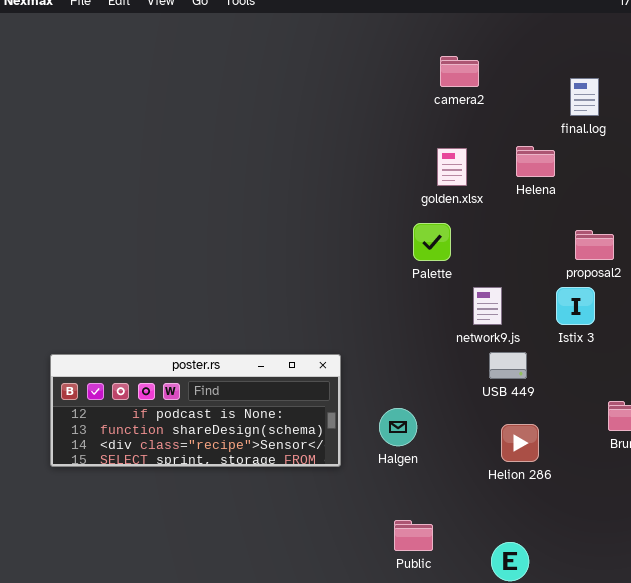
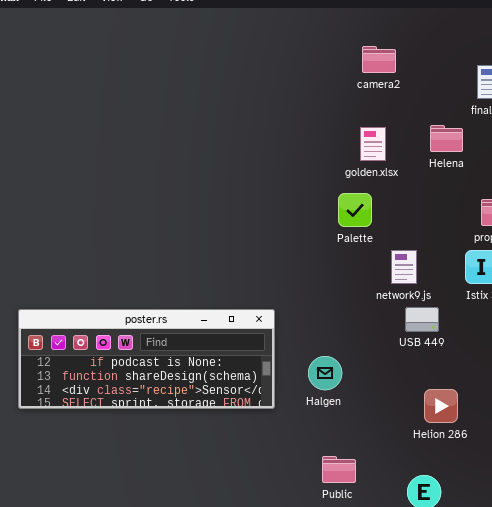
Helion 286: [501,424,539,462] -> [424,389,458,423], moved

